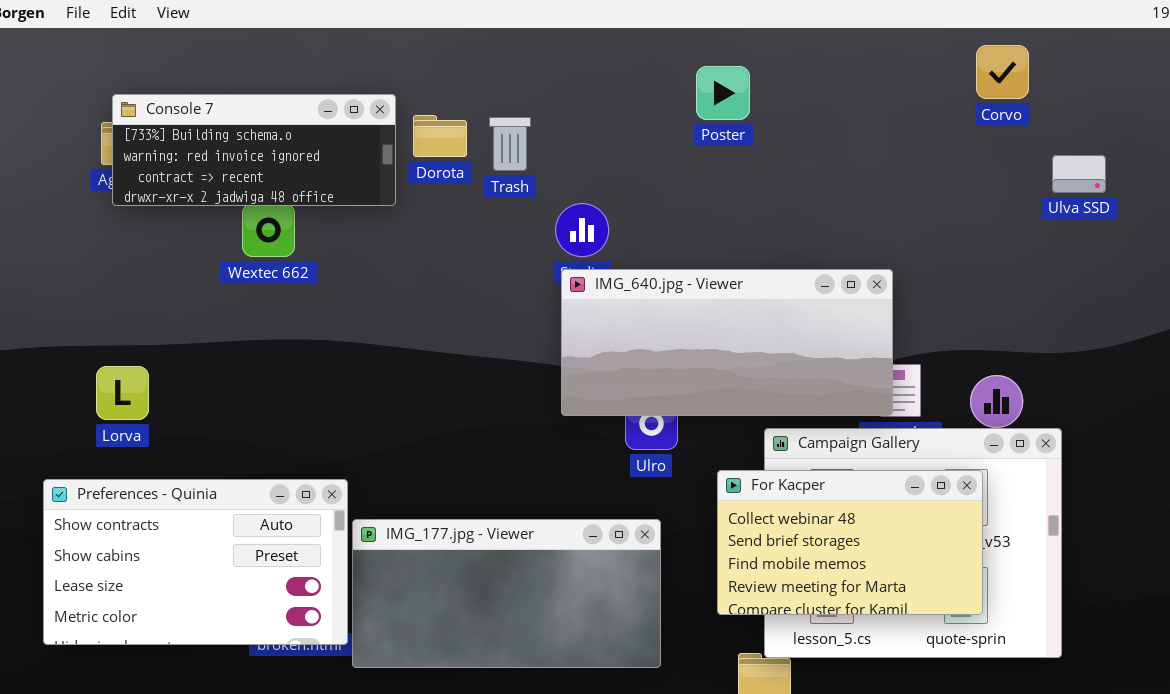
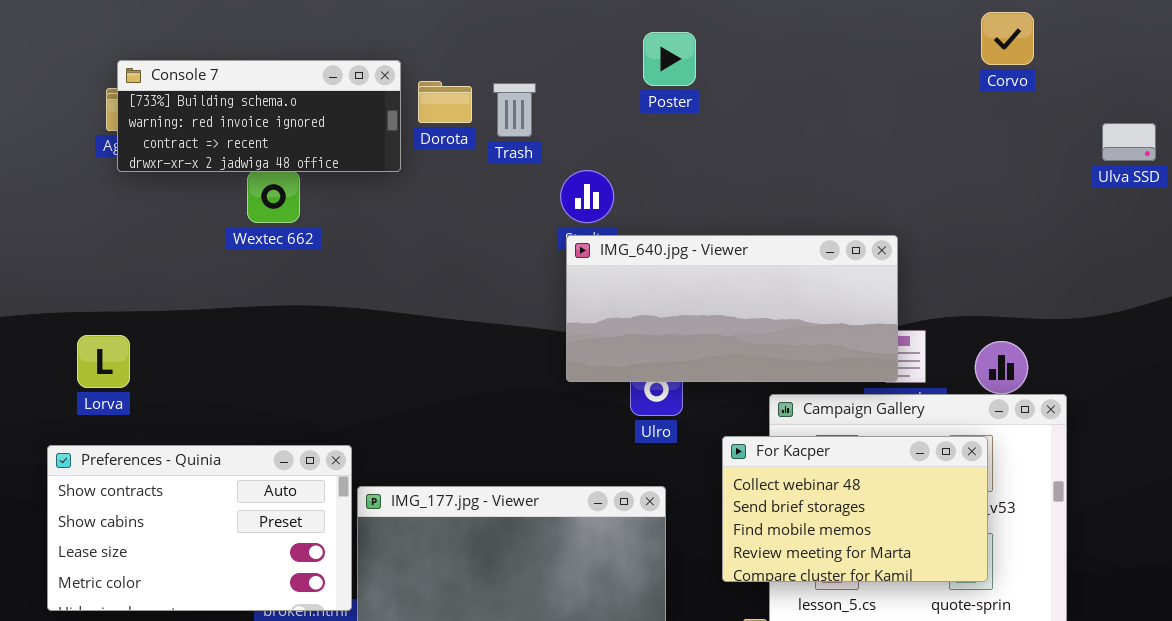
Poster: [696,66,750,120] -> [643,32,696,86], moved
Ulva SSD: [1052,155,1106,193] -> [1102,123,1156,161], moved
Lorva: [96,366,149,420] -> [77,335,130,388], moved

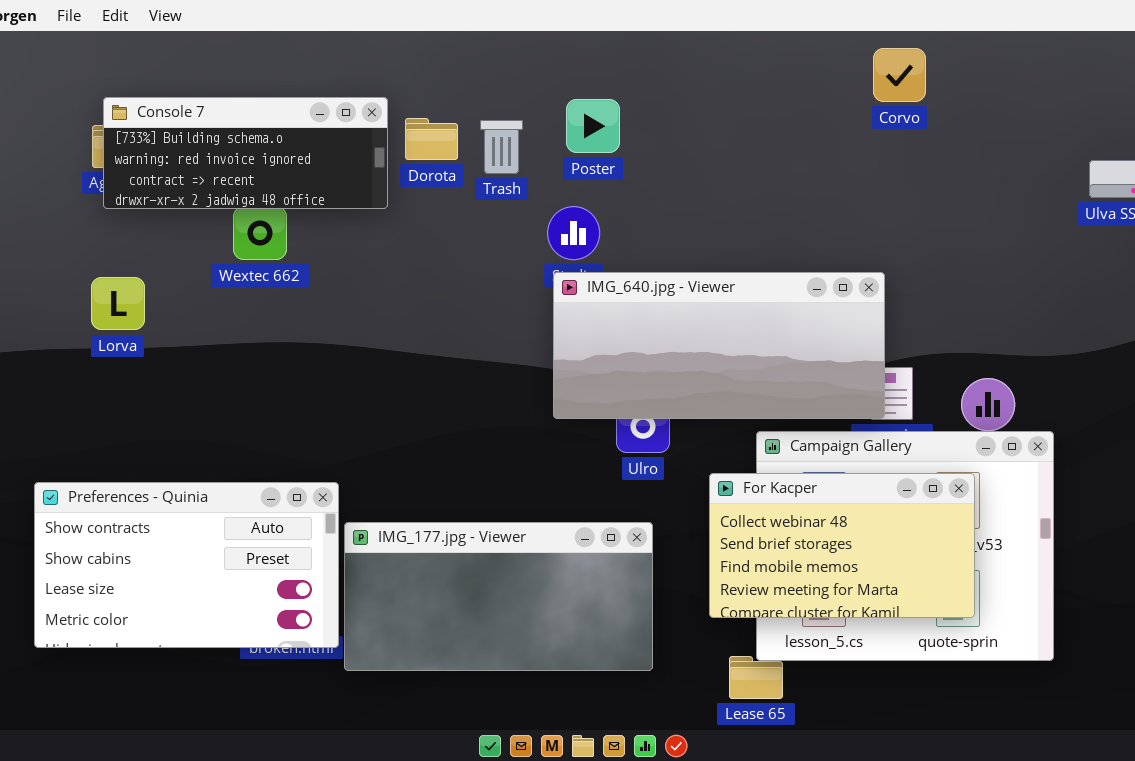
Corvo: [981,12,1034,65] -> [873,48,926,102], moved
Poster: [643,32,696,86] -> [566,99,620,153], moved
Lorva: [77,335,130,388] -> [91,277,145,330], moved

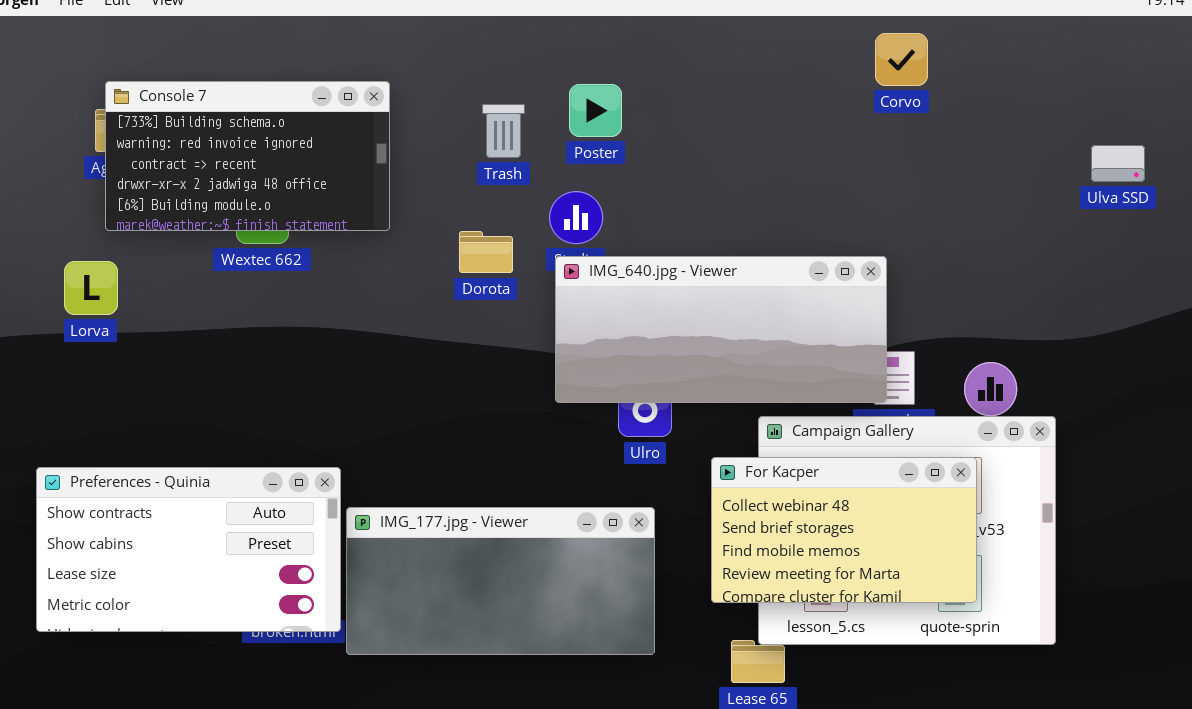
Console 7: [103,97,388,209] -> [105,81,390,231], resized
Dorota: [405,118,458,160] -> [459,231,513,273], moved
Lorva: [91,277,145,330] -> [64,261,118,315], moved

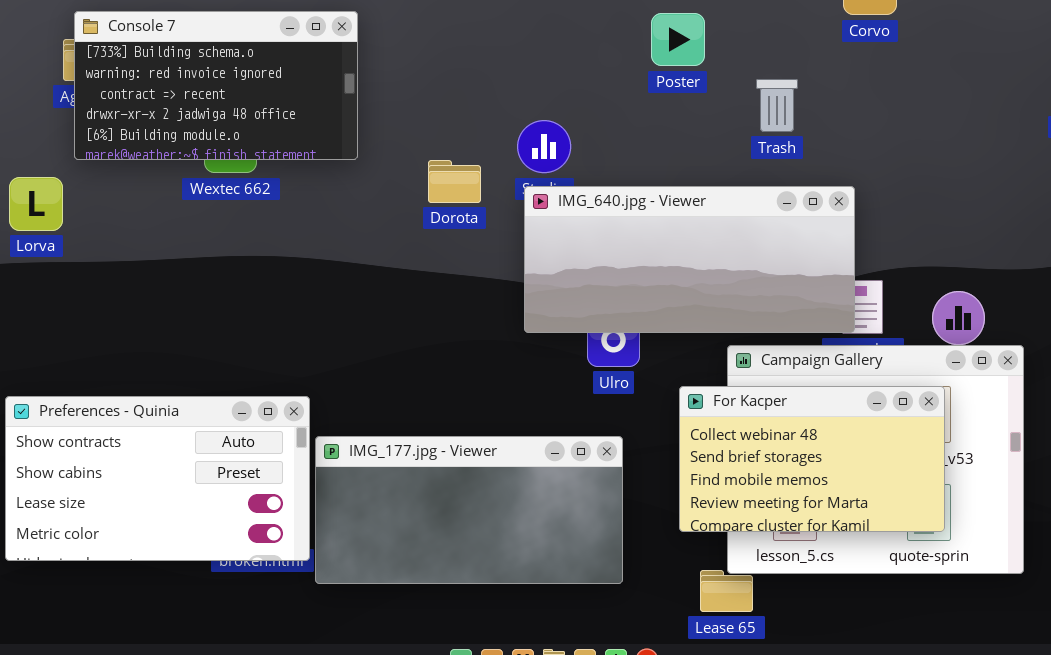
Poster: [569,84,622,137] -> [651,13,705,66], moved
Trash: [482,104,525,158] -> [756,79,798,132], moved
Lorva: [64,261,118,315] -> [9,177,63,231], moved

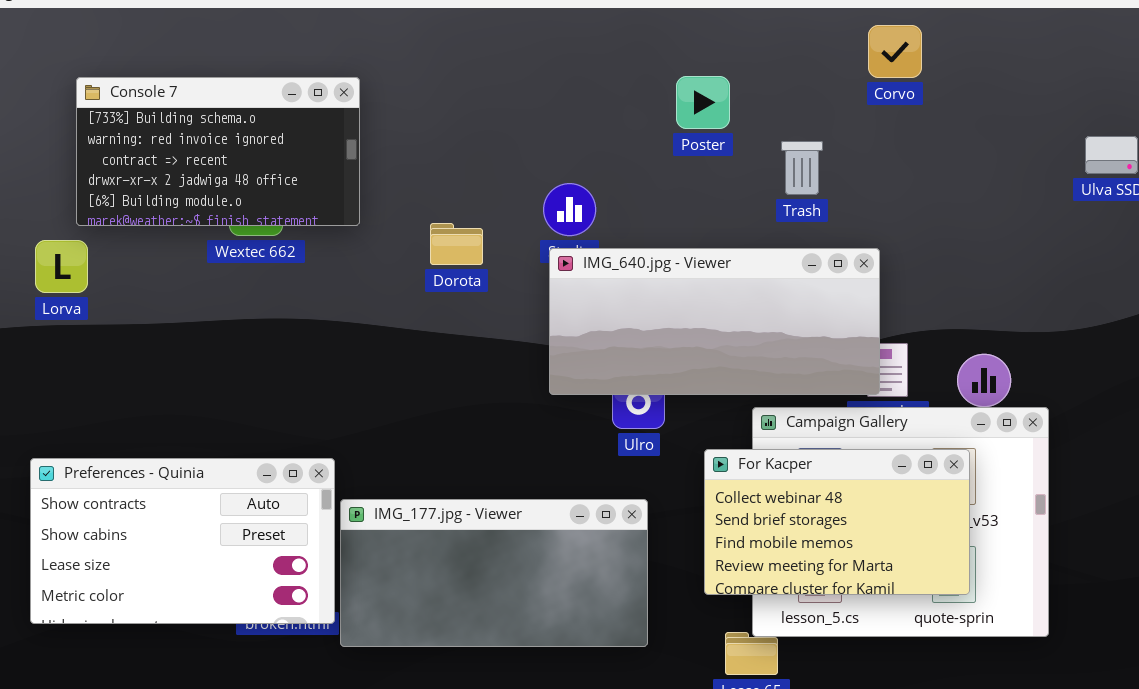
Console 7: [74,11,358,160] -> [76,77,360,226], moved
Dorota: [428,160,481,203] -> [430,223,483,265], moved

